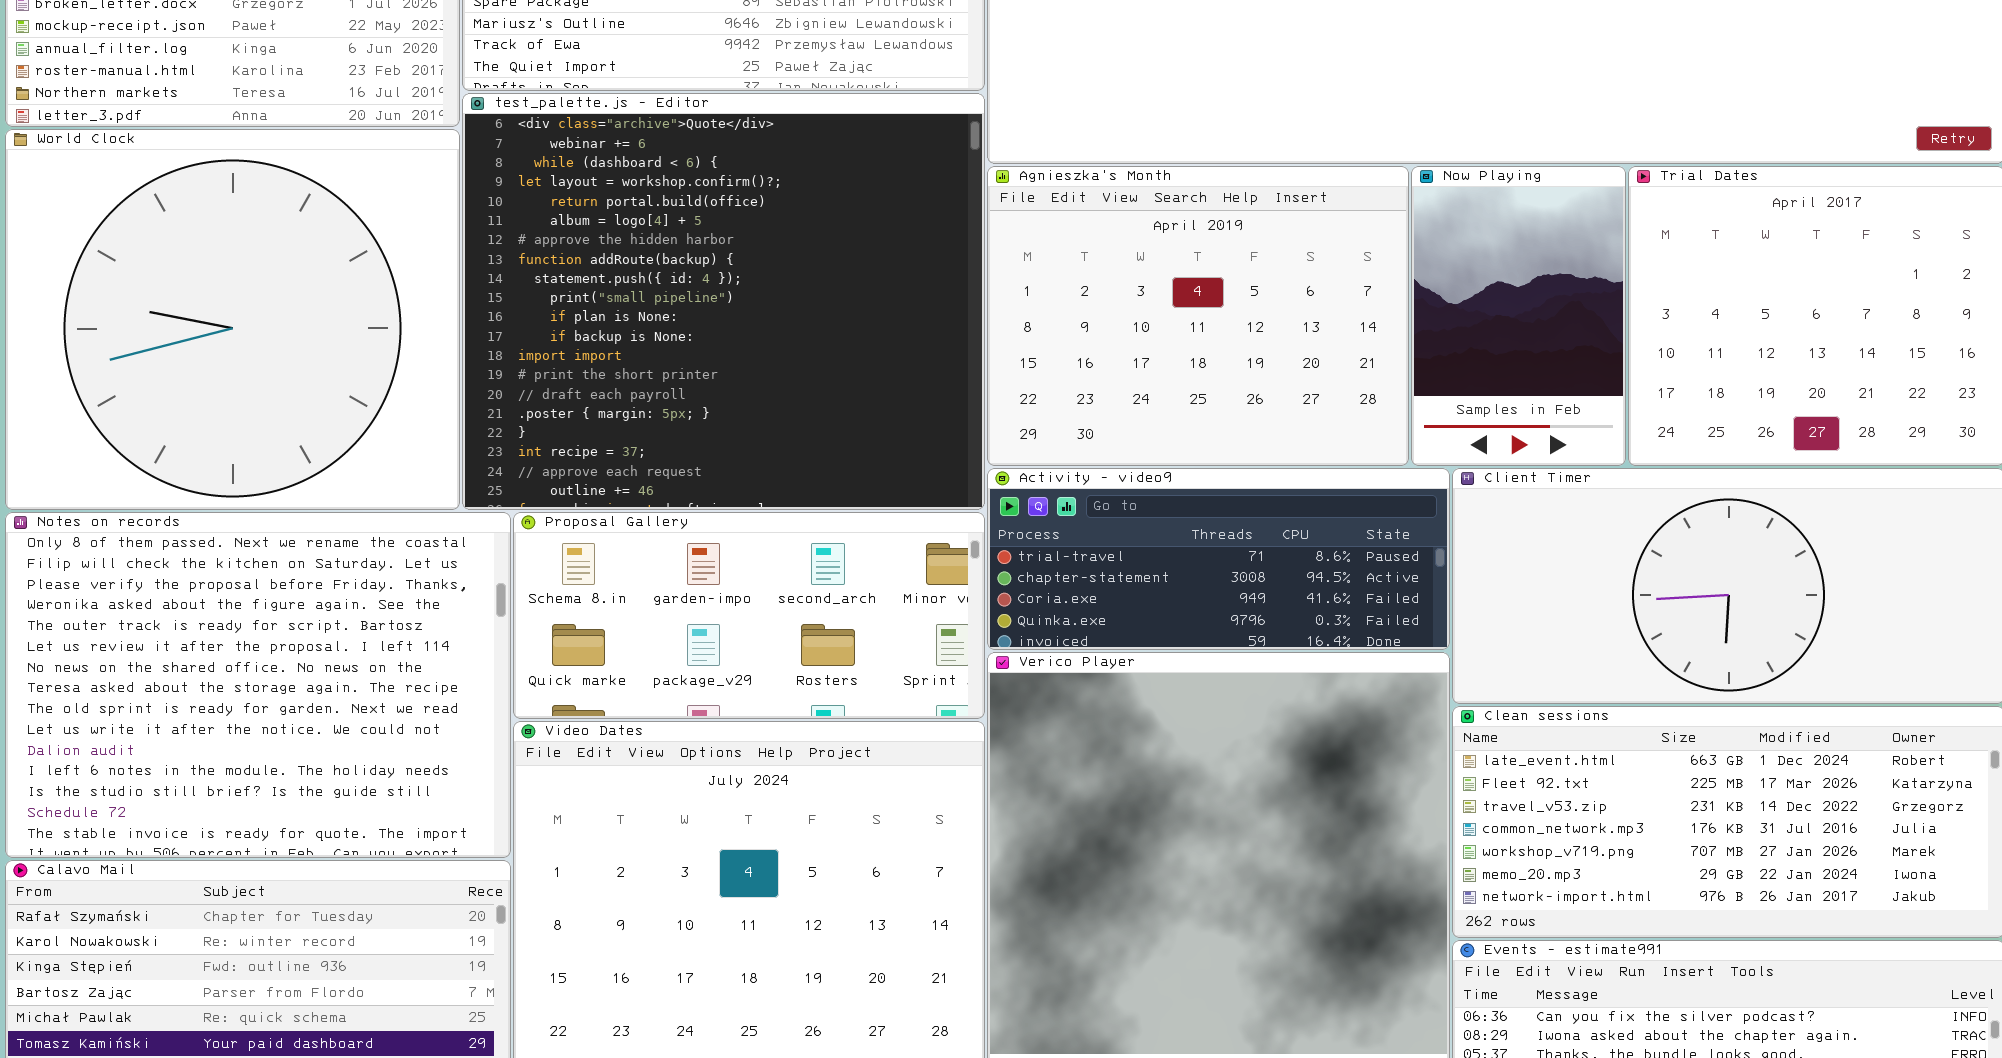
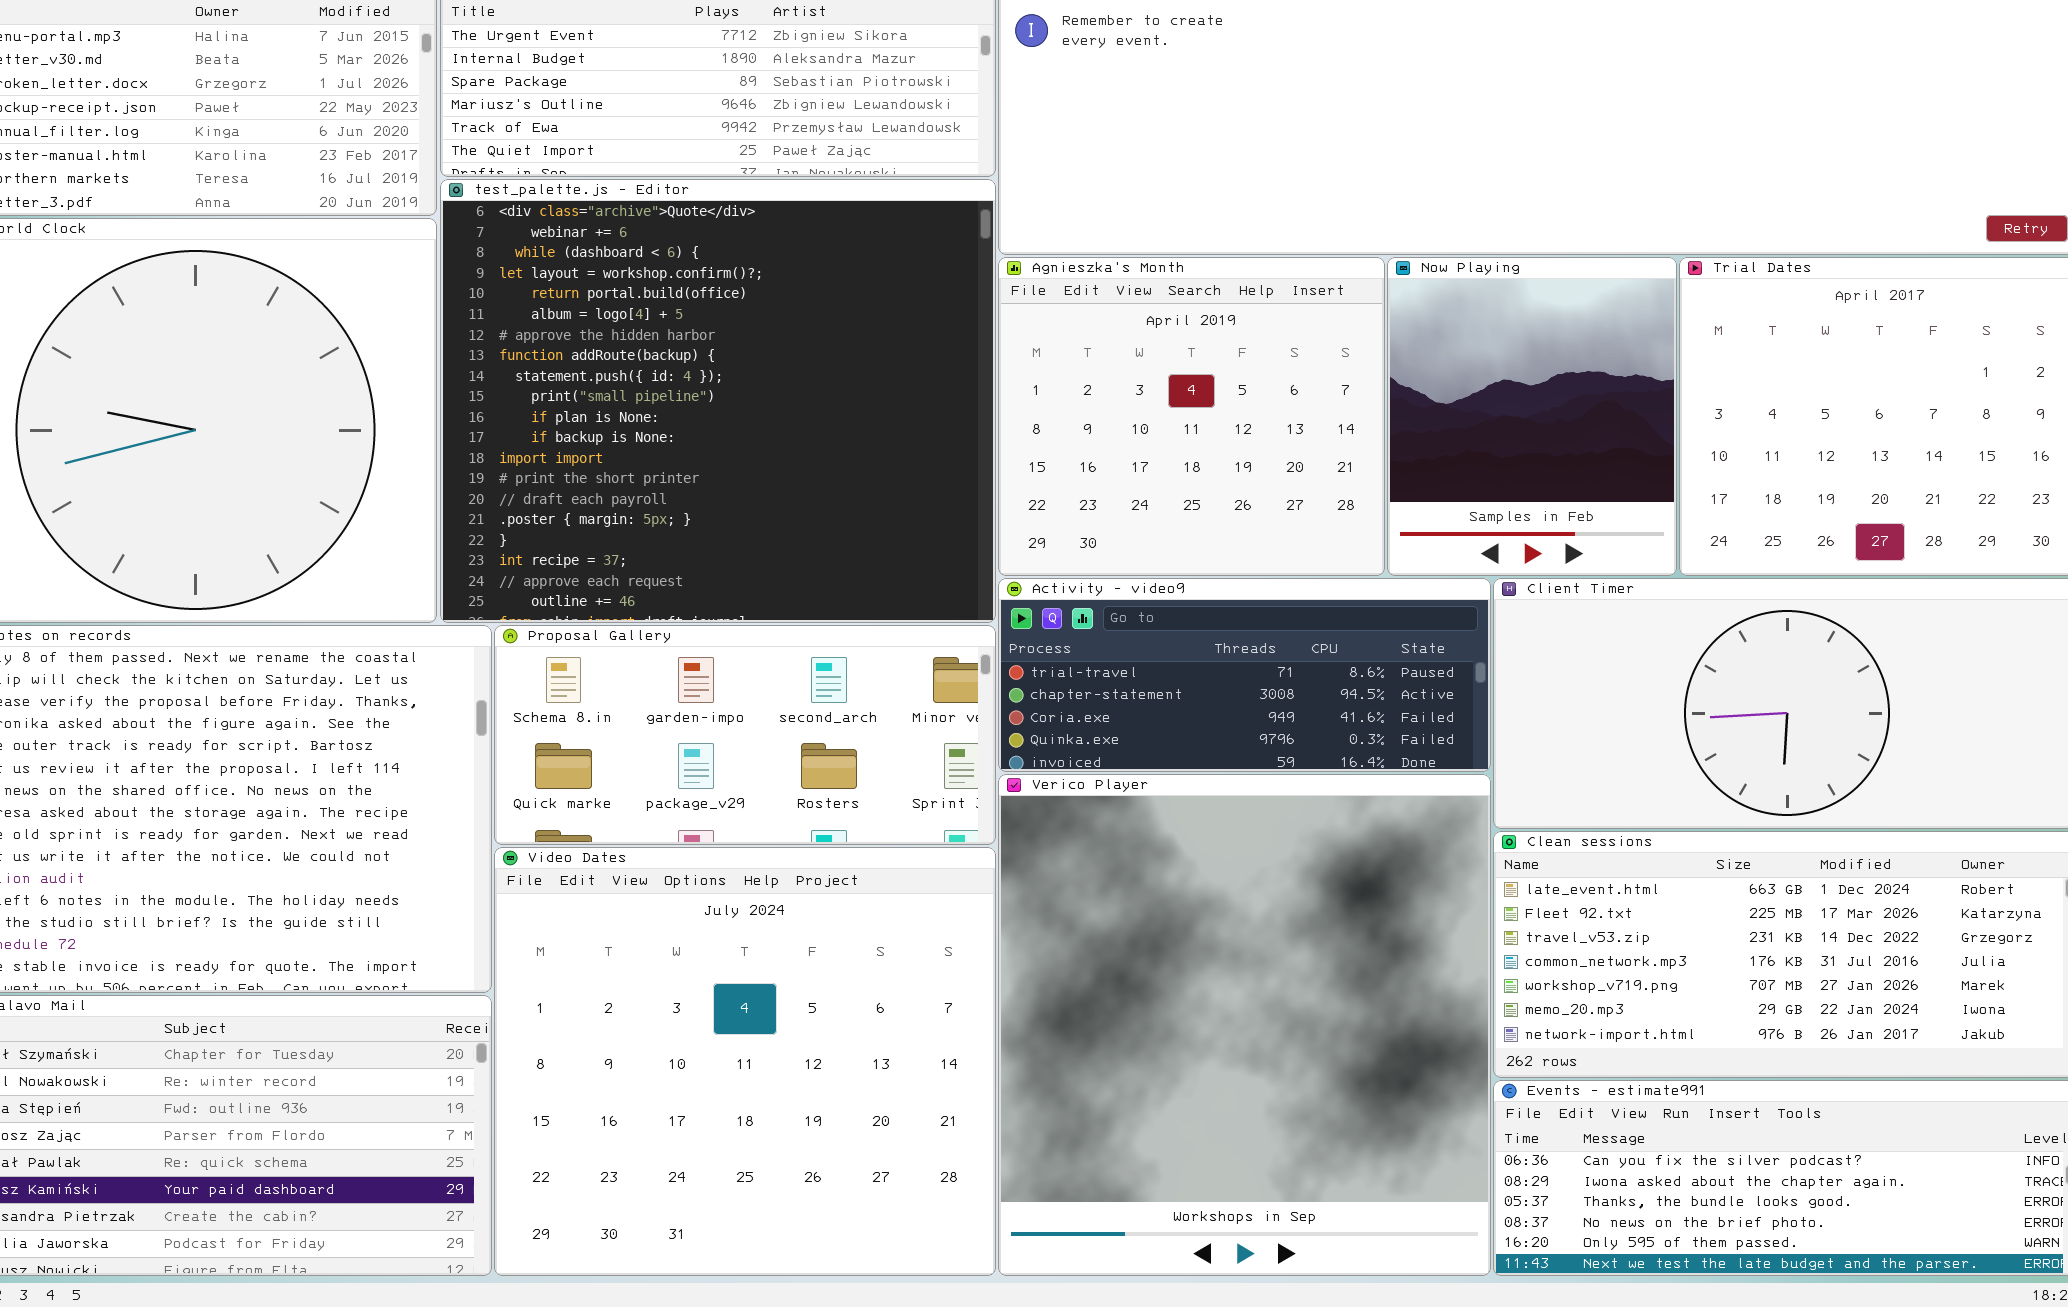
Agnieszka's Month: [987,166,1409,466] -> [998,257,1385,576], resized
Now Playing: [1411,166,1626,466] -> [1387,257,1677,576], resized

